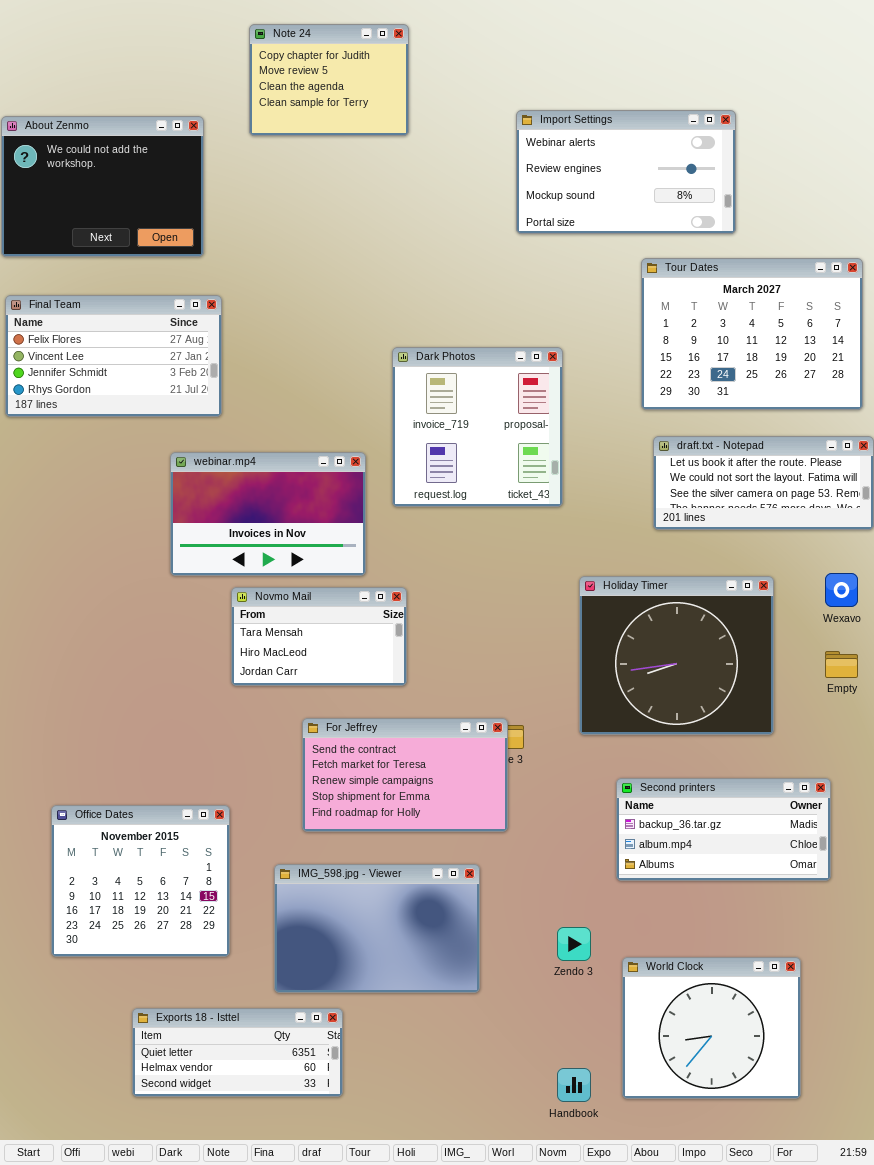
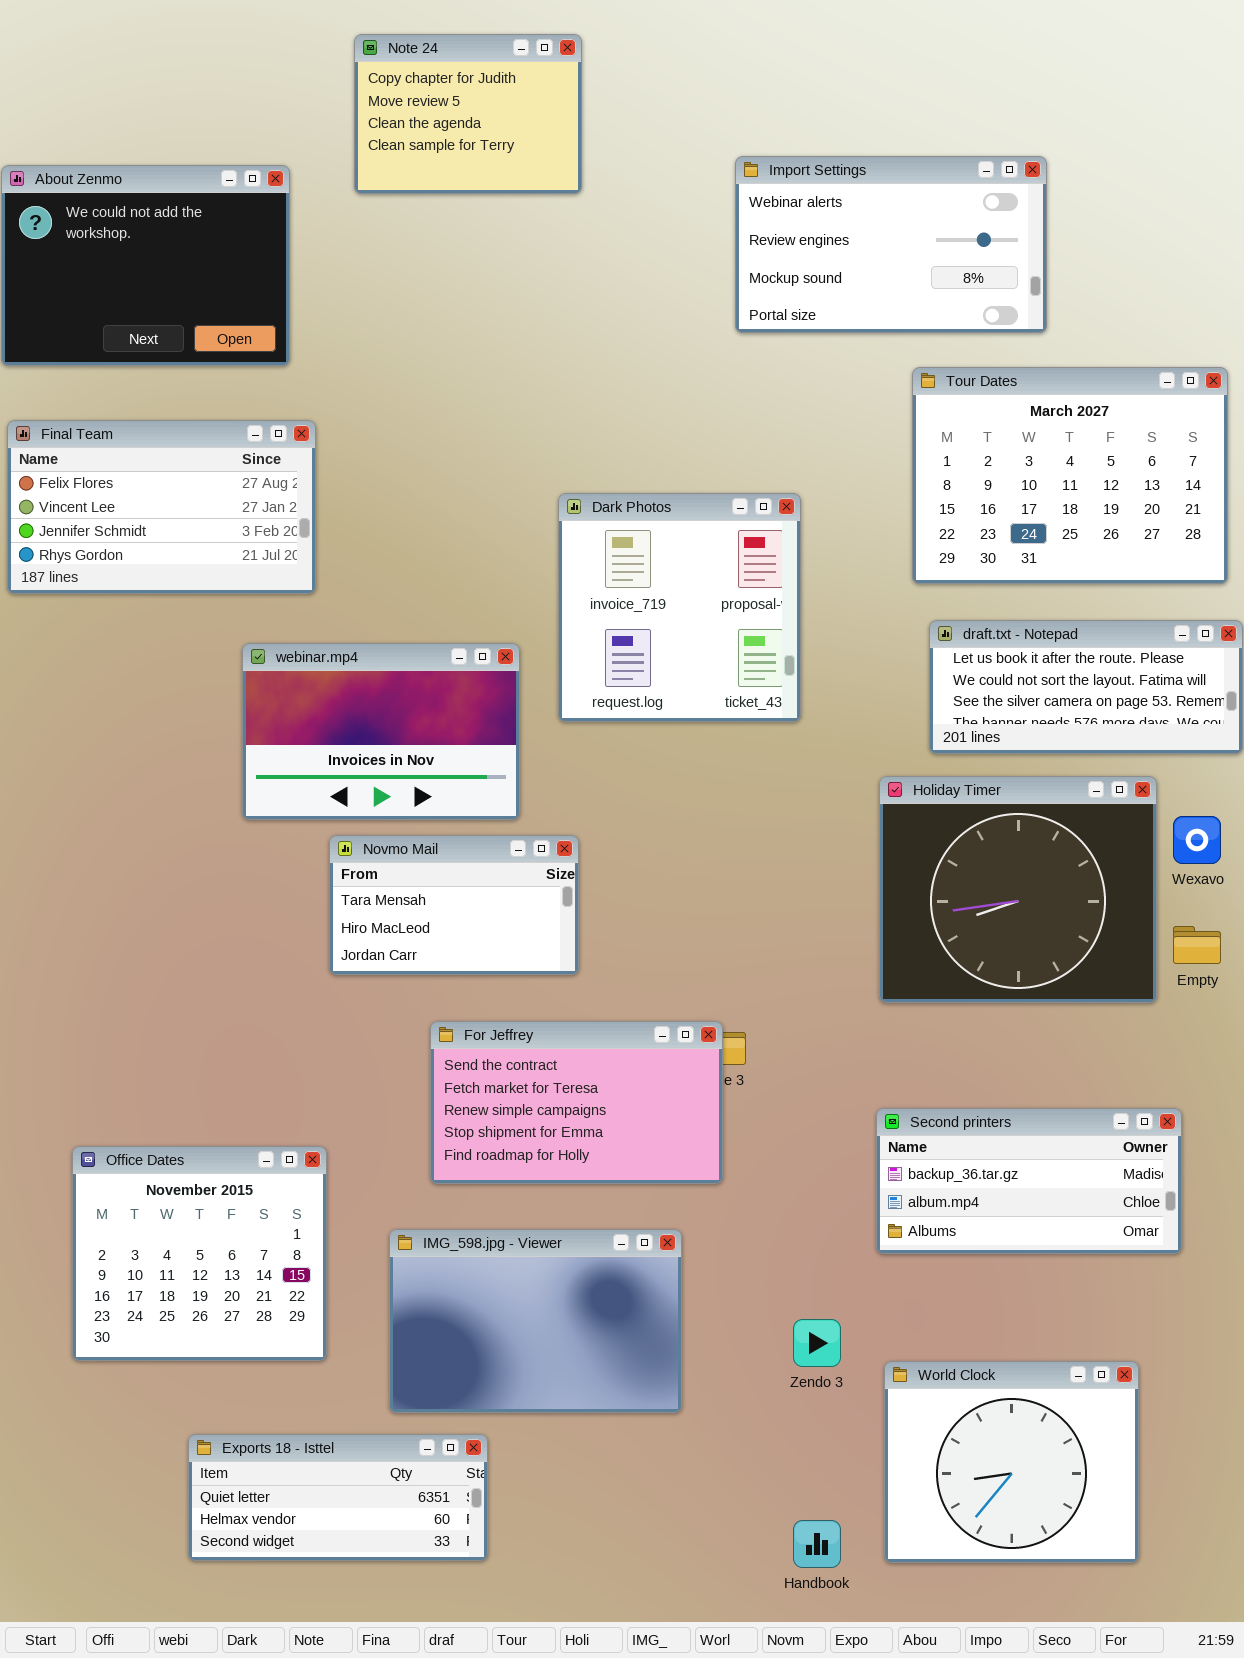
Holiday Timer: [579,576,774,735] -> [879,776,1157,1003], moved

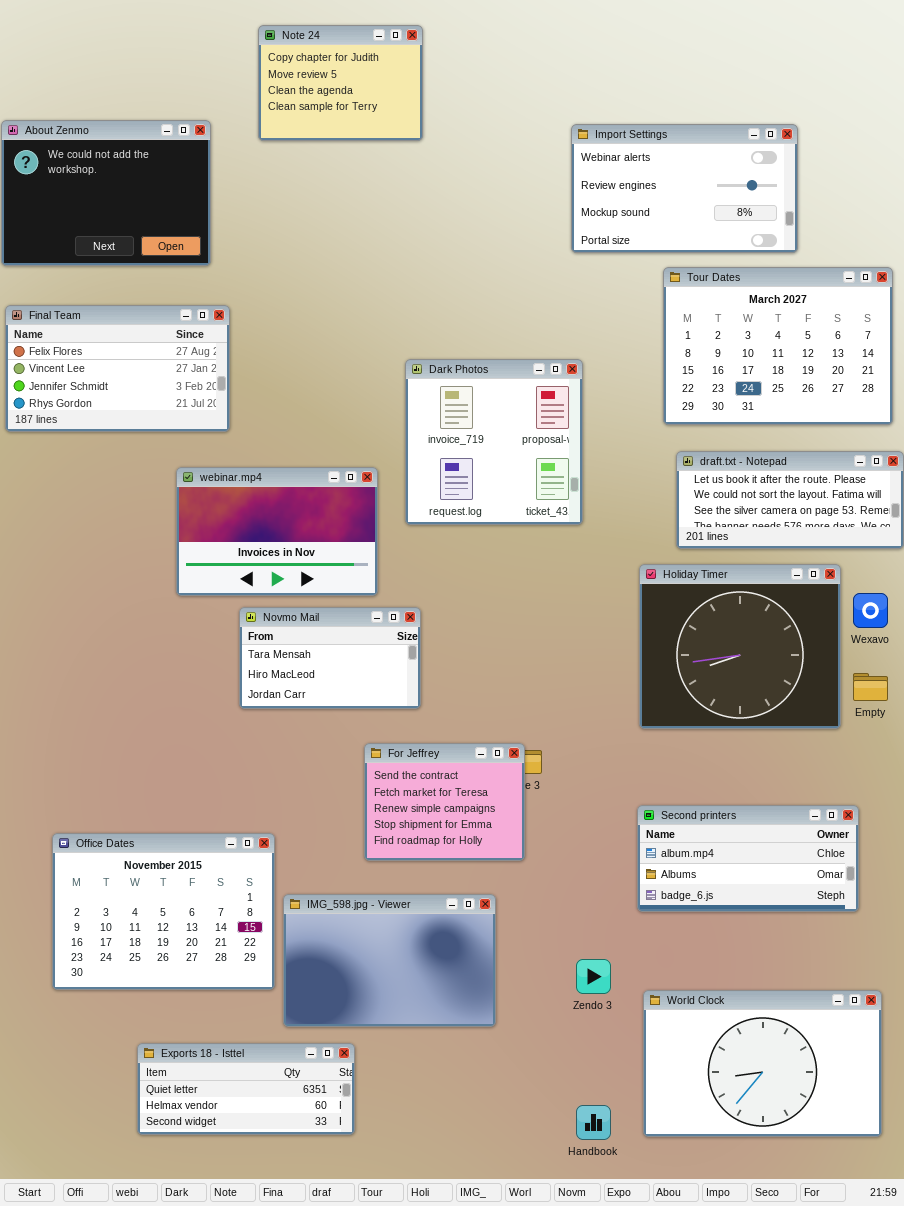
Import Settings: [735,156,1047,333] -> [571,124,798,253], moved
For Jeffrey: [430,1021,723,1184] -> [364,743,525,861], resized
Second printers: [876,1108,1182,1254] -> [637,805,859,912], scrolled down 1 row
Office Dates: [72,1146,327,1361] -> [52,833,275,990], resized
World Clock: [884,1361,1139,1563] -> [643,990,882,1137], resized

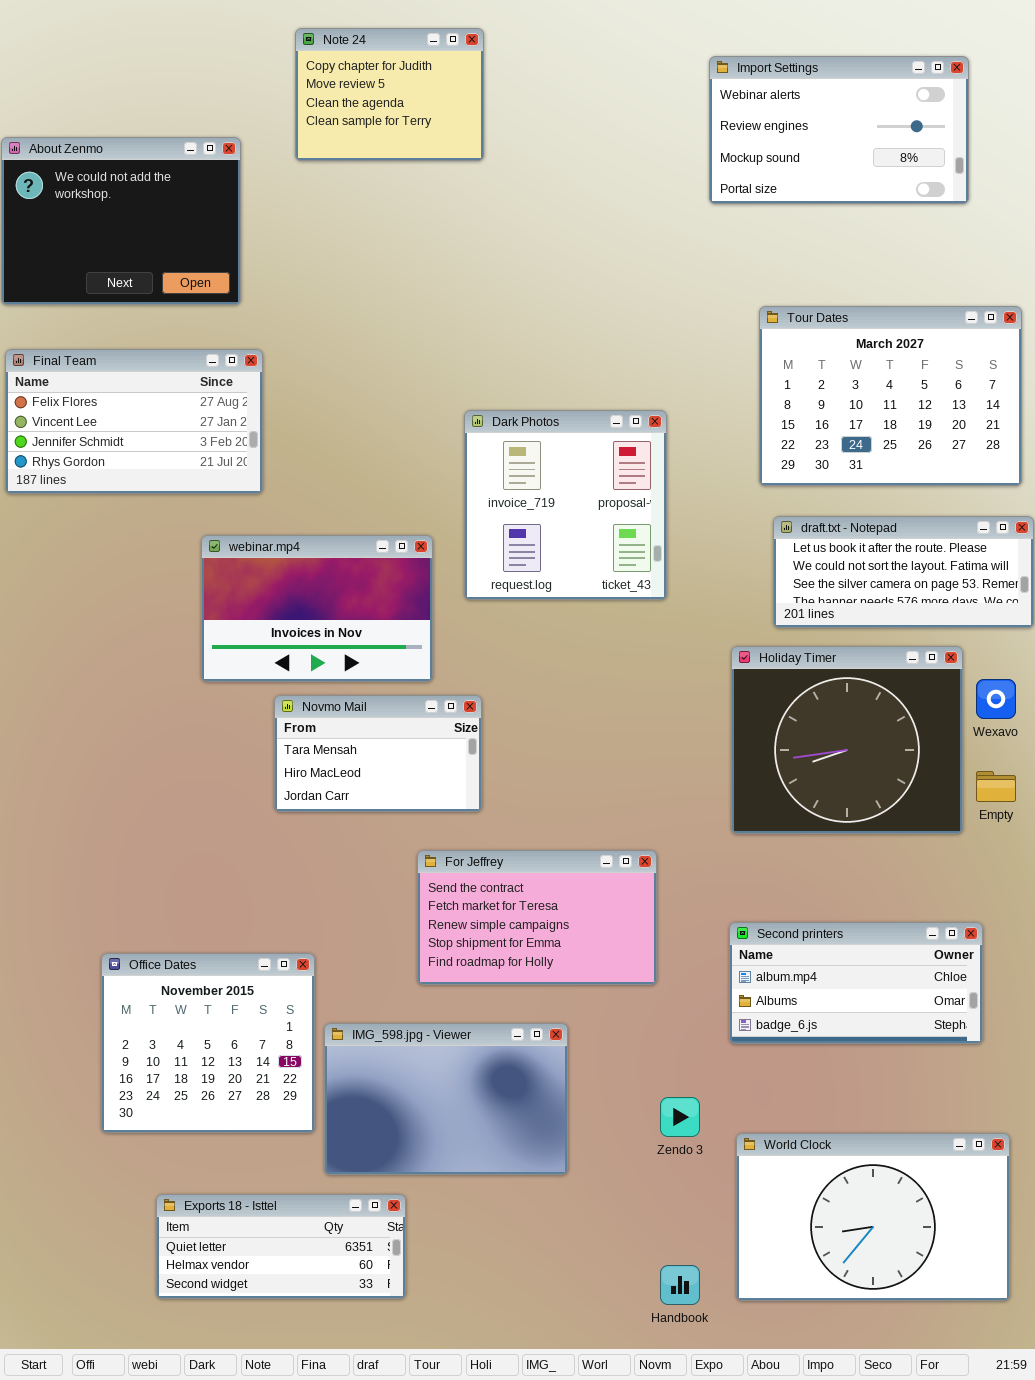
Import Settings: [571,124,798,253] -> [709,56,969,204], moved
For Jeffrey: [364,743,525,861] -> [417,850,657,985], resized
Office Dates: [52,833,275,990] -> [101,953,315,1133], resized

